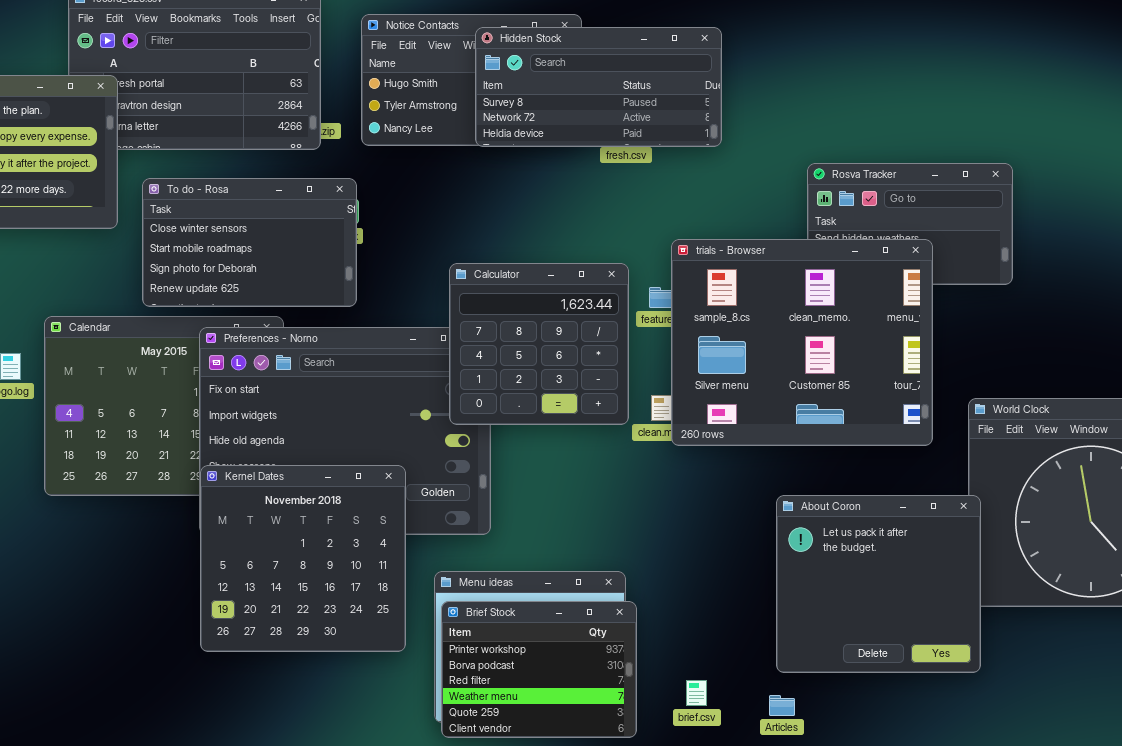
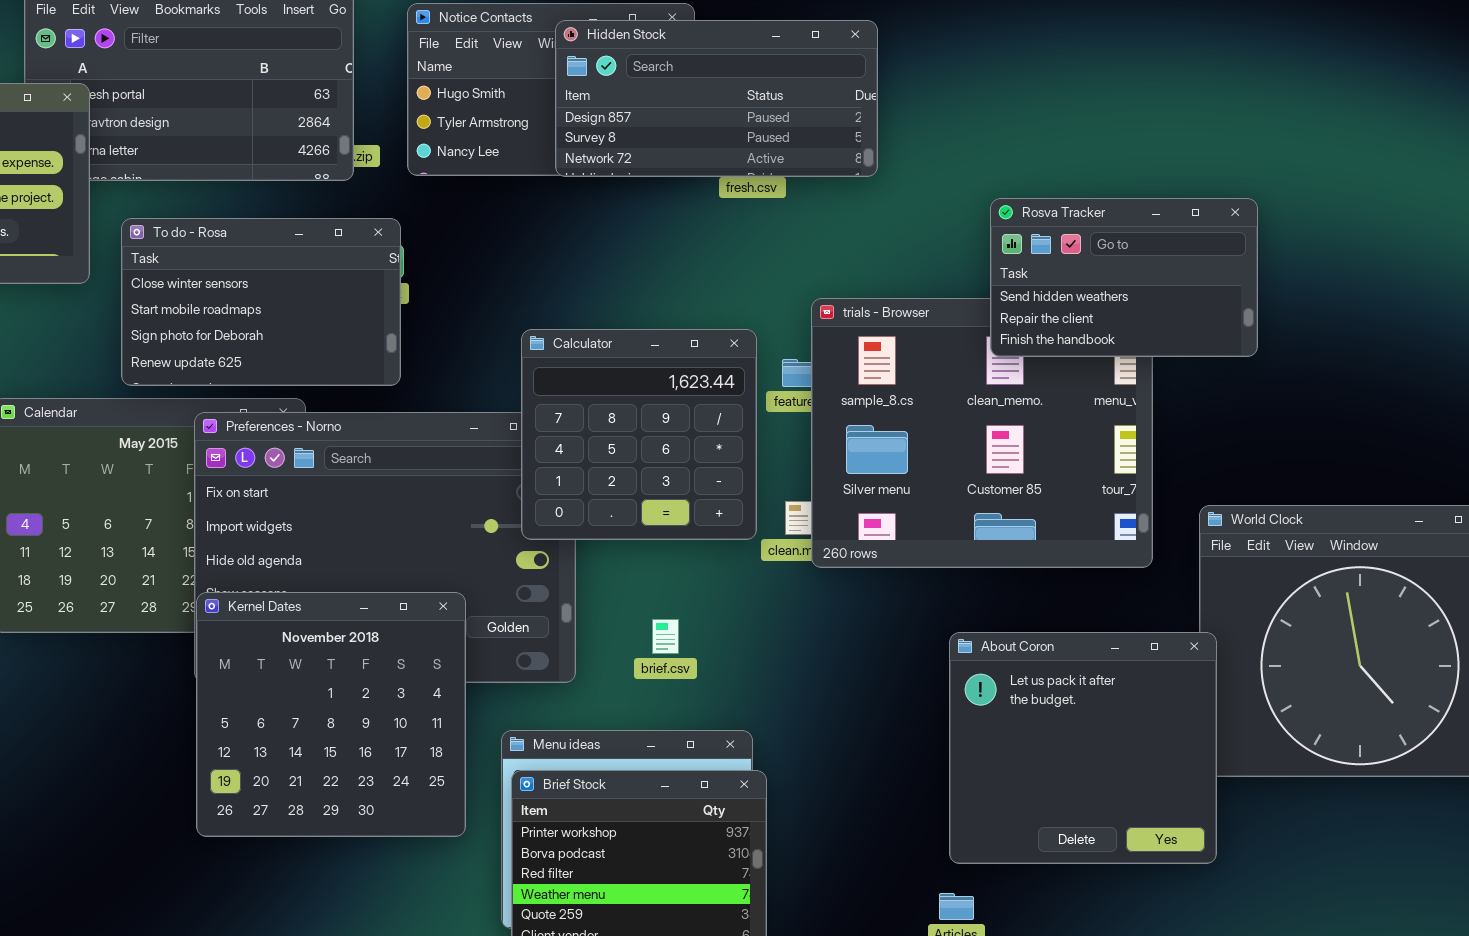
Hidden Stock: [475,27,722,147] -> [555,20,878,177], scrolled up 1 row
Rosva Tracker: [807,163,1013,285] -> [990,198,1258,357], raised
brief.csv: [686,680,707,706] -> [652,619,679,654], moved

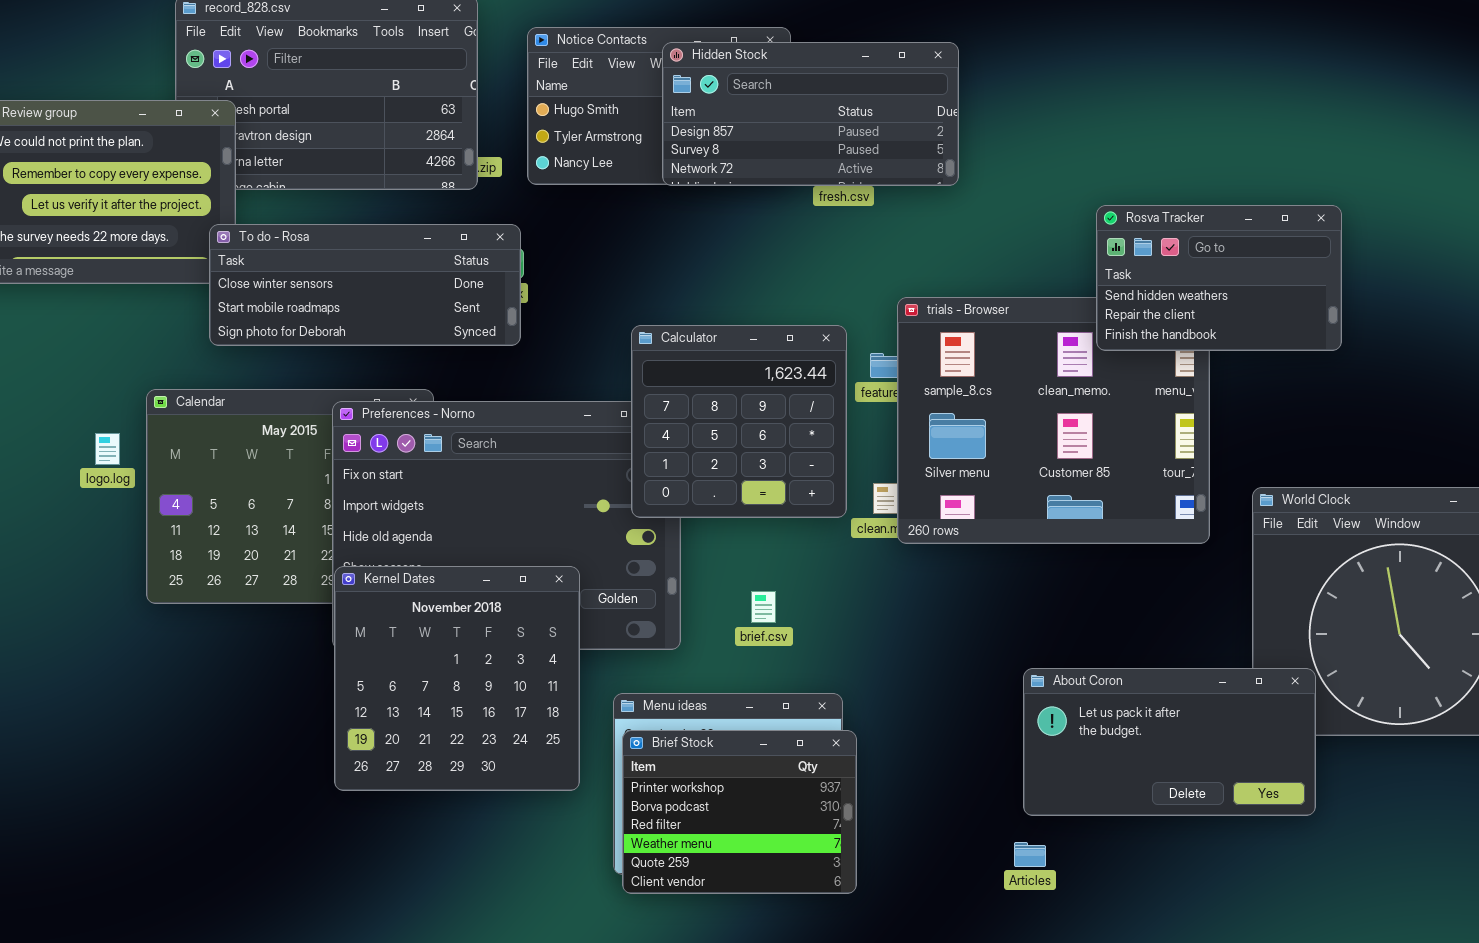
Rosva Tracker: [990,198,1258,357] -> [1096,205,1342,351], moved
To do - Rosa: [121,218,401,386] -> [209,224,521,346], resized
About Coron: [949,632,1217,864] -> [1023,668,1316,816], resized

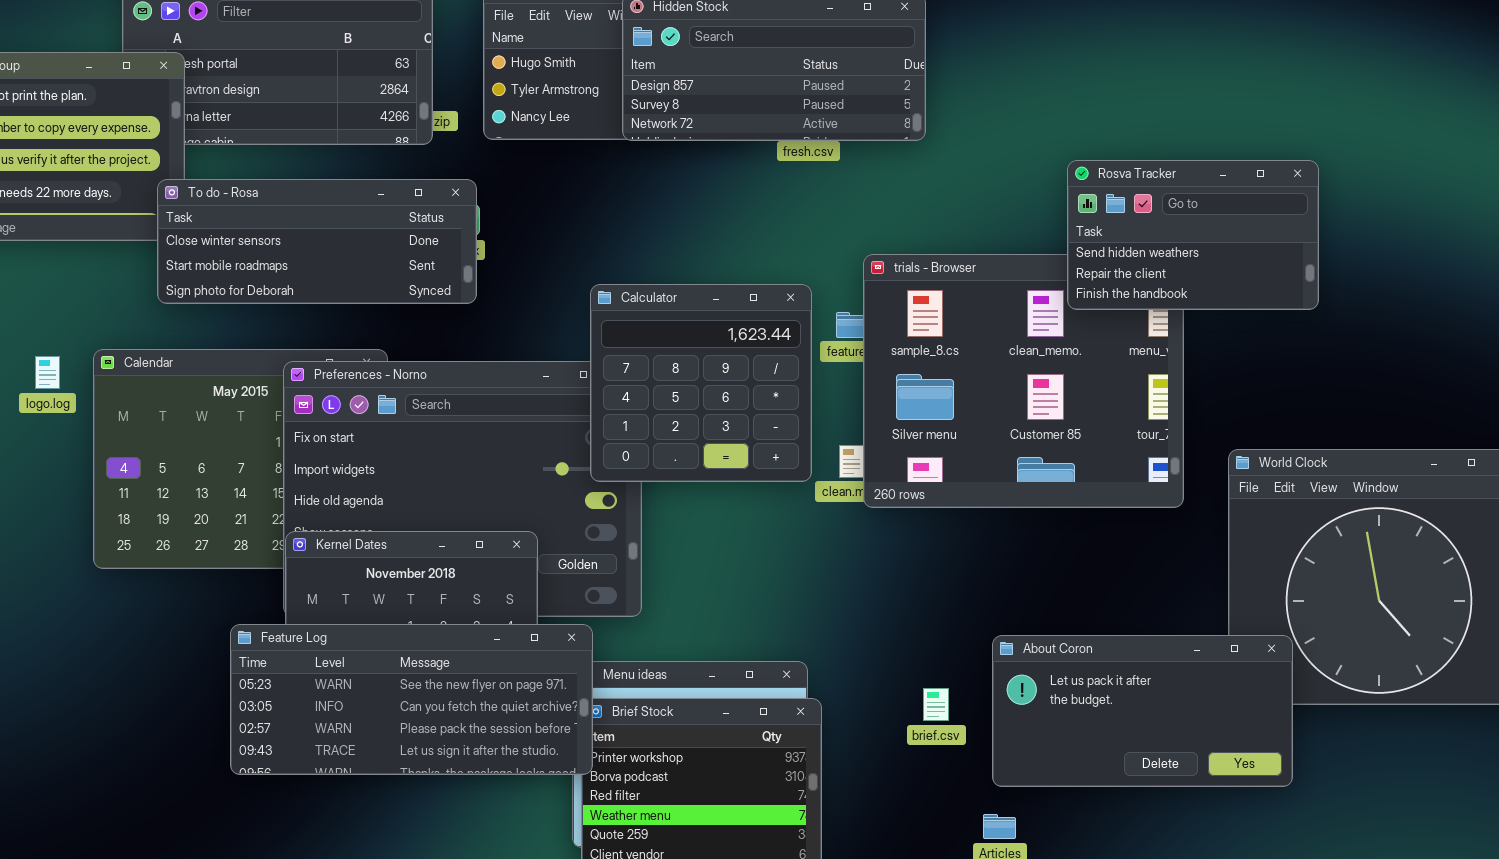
logo.log: [95,433,120,465] -> [35,356,60,389], moved
brief.csv: [751,591,776,623] -> [923,688,949,721], moved
Feature Log: none -> [230,624,593,775], opened

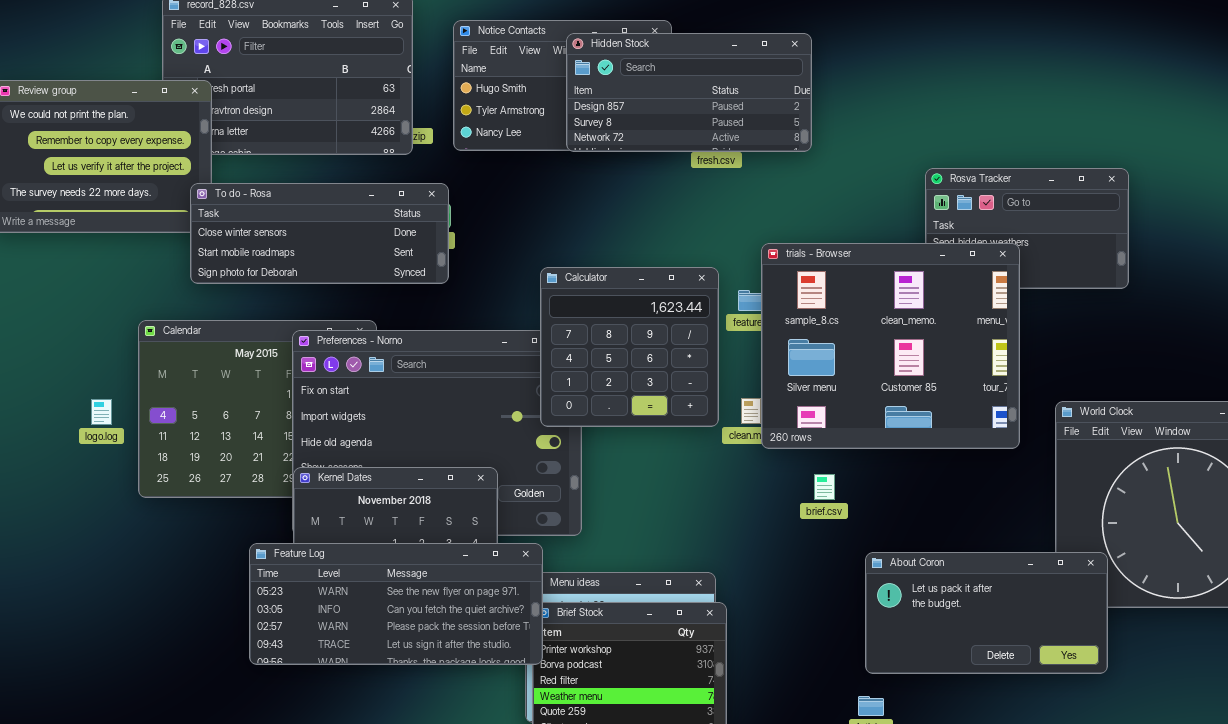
trials - Browser: [863,254,1184,508] -> [761,243,1020,449], raised
logo.log: [35,356,60,389] -> [91,399,112,425], moved
brief.csv: [923,688,949,721] -> [814,474,835,500], moved

